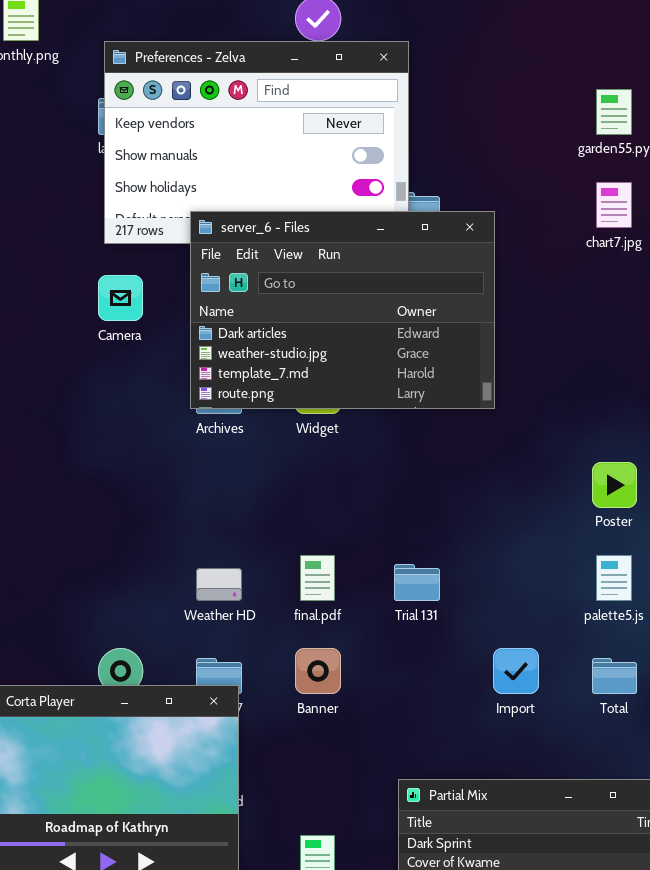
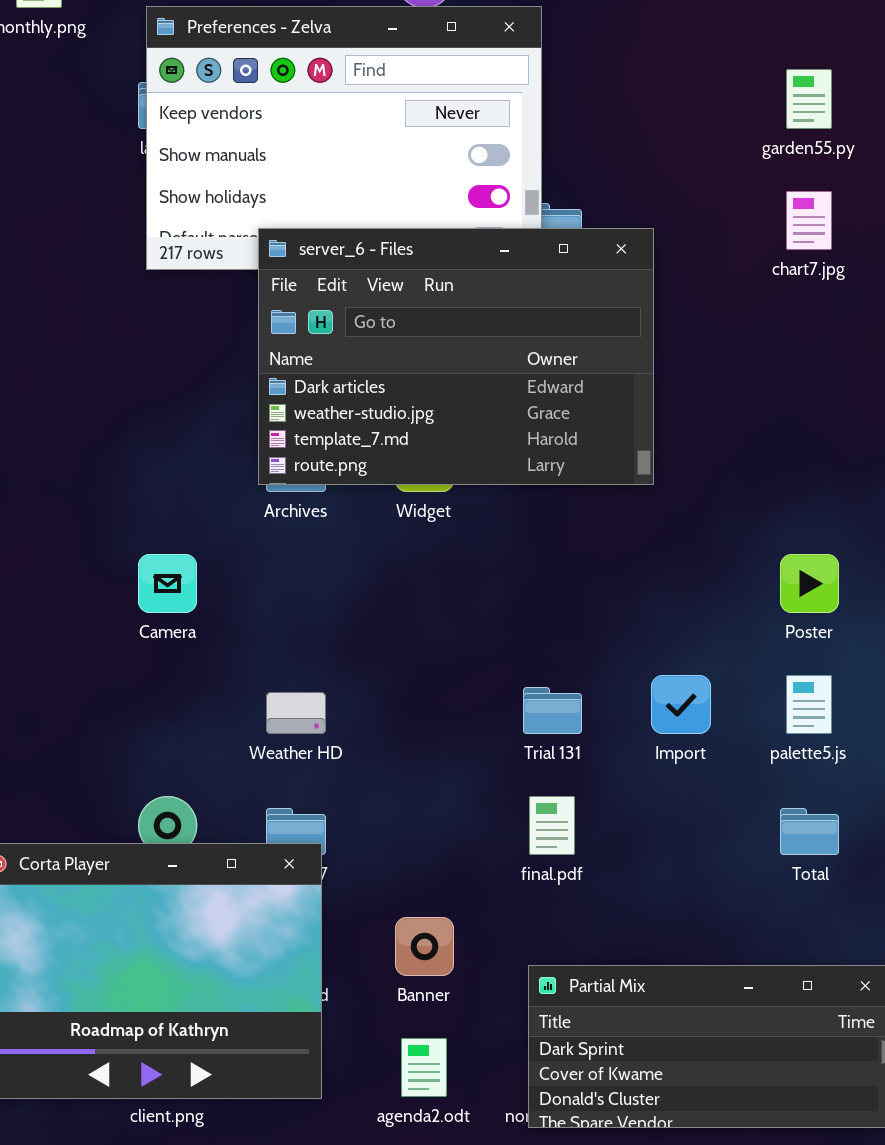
Camera: [98,275,143,321] -> [138,554,197,613], moved
final.pdf: [300,555,335,601] -> [529,796,575,855], moved
Banner: [295,648,341,694] -> [395,917,454,976], moved
Import: [493,648,539,694] -> [651,675,711,734], moved

